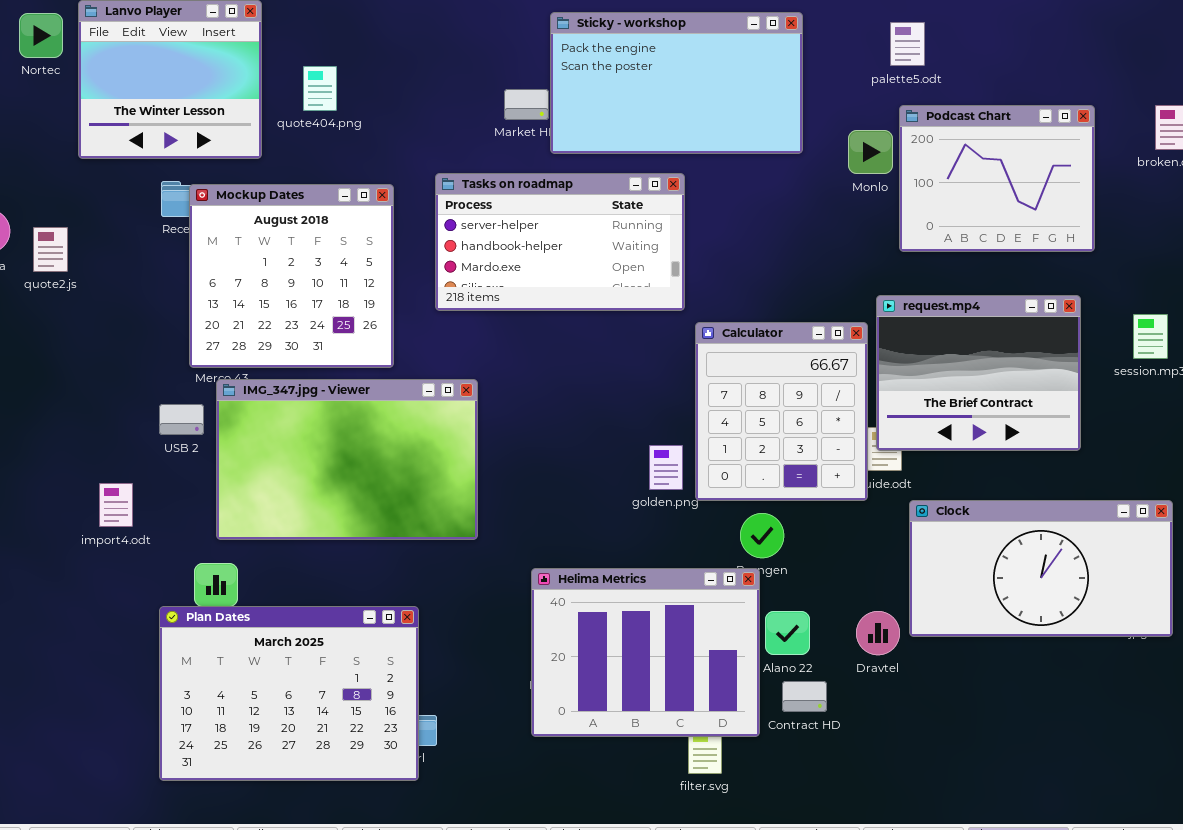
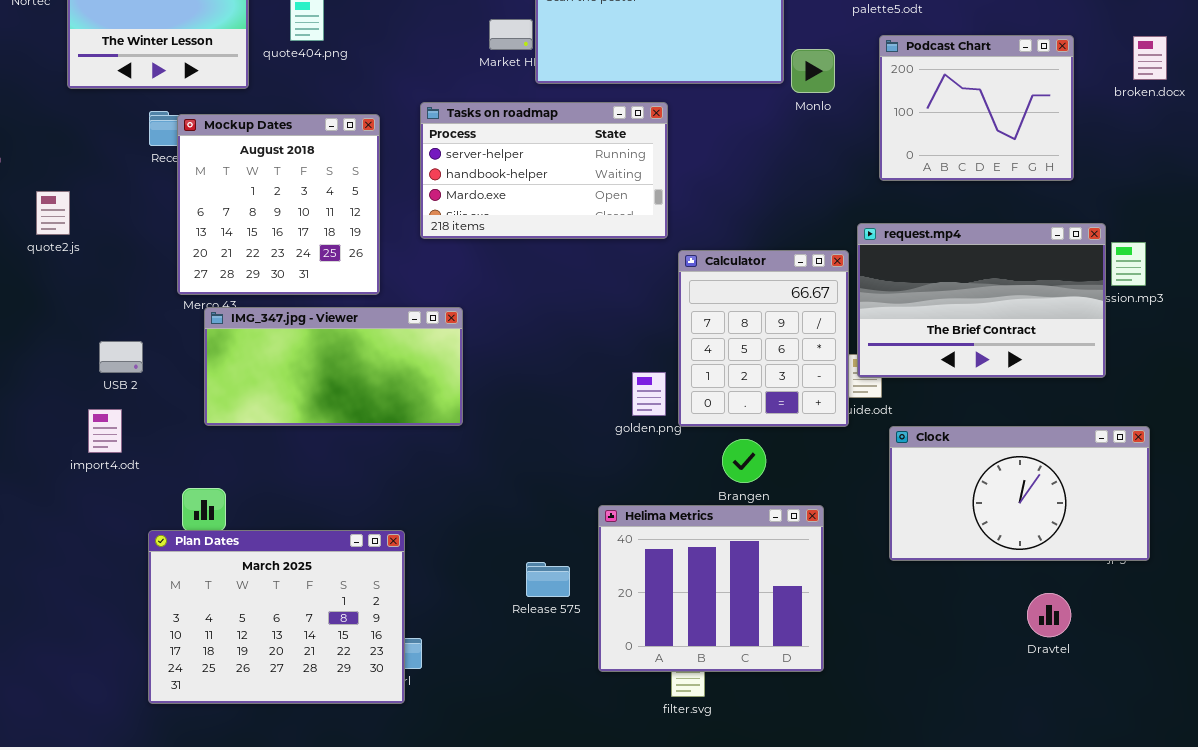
Monlo: [848,130,893,174] -> [791,49,835,93], moved
quote2.js: [33,227,68,272] -> [36,191,70,235], moved
request.mp4: [876,295,1081,451] -> [857,223,1106,378], resized
IMG_347.jpg - Viewer: [216,379,478,540] -> [204,307,463,426], resized
USB 2: [159,404,204,435] -> [99,341,143,373], moved
Helima Metrics: [531,568,760,737] -> [598,505,824,672], moved
Dravtel: [856,611,900,655] -> [1027,593,1071,637], moved

